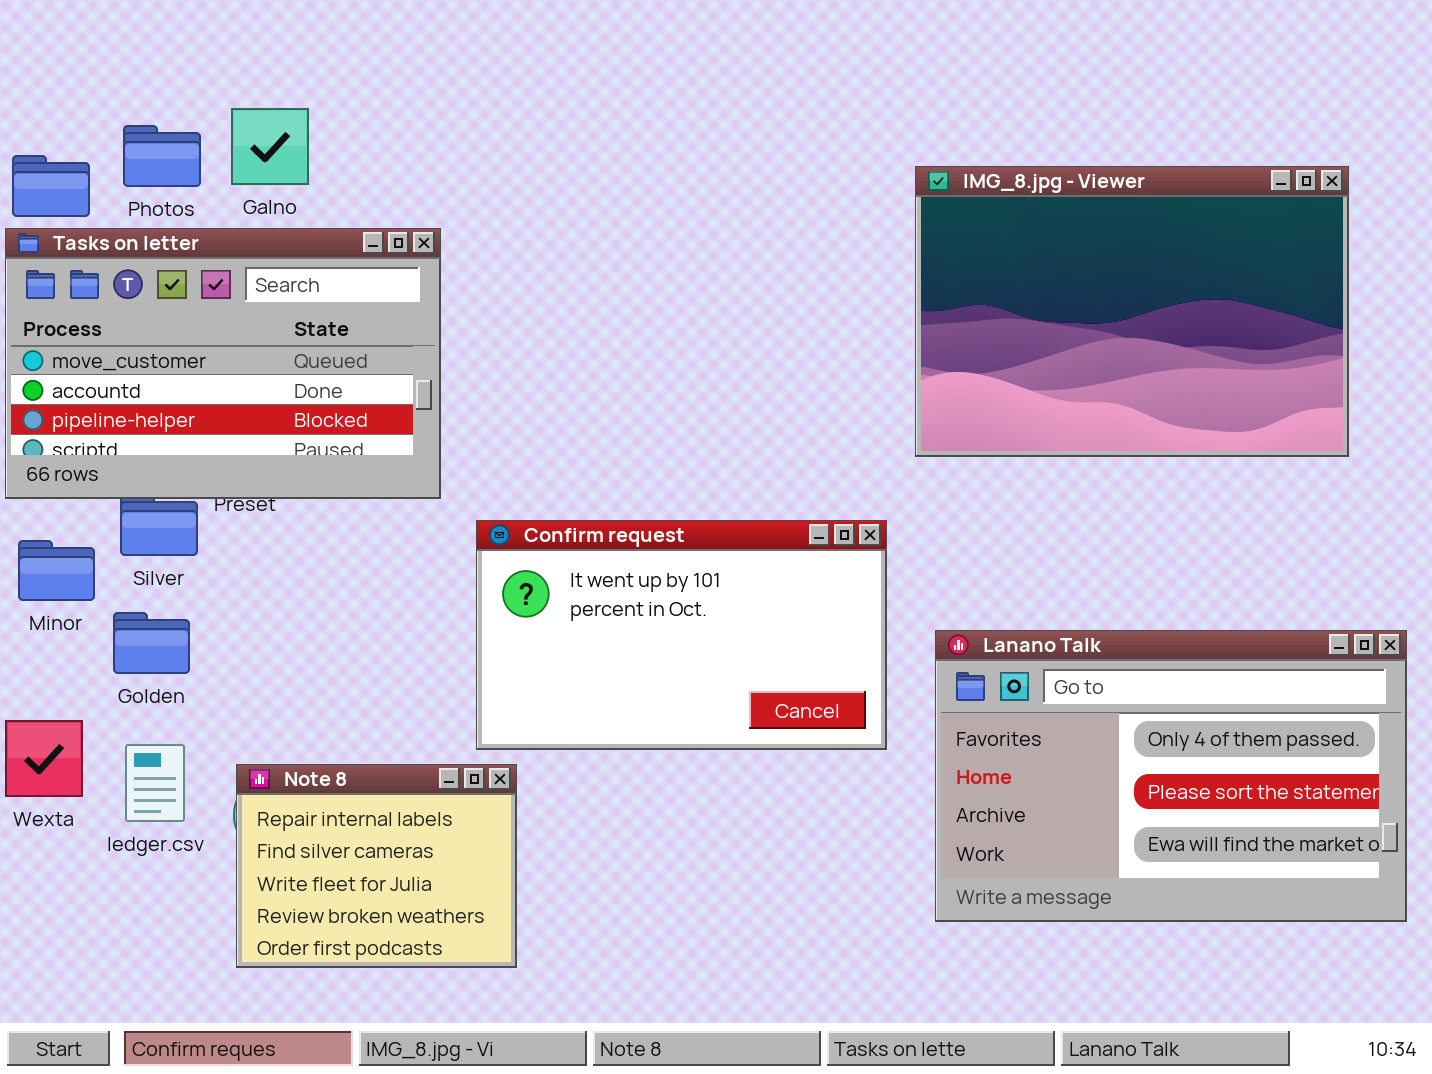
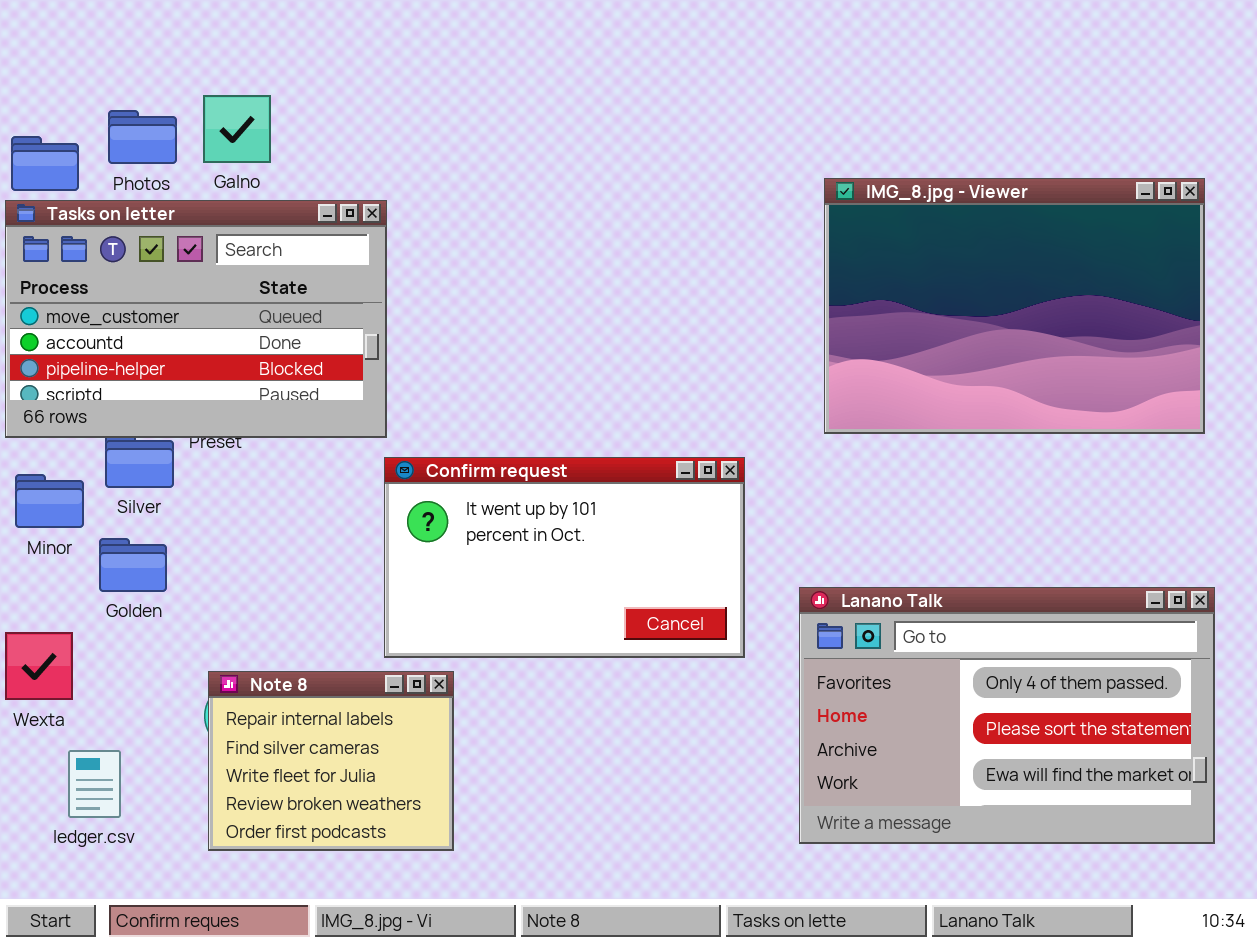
IMG_8.jpg - Viewer: [915,166,1349,457] -> [824,178,1205,434], moved
Confirm request: [476,520,887,750] -> [384,457,745,658], moved
Lanano Talk: [935,630,1407,922] -> [799,587,1215,844], moved
ledger.csv: [125,744,185,822] -> [68,750,121,818], moved

